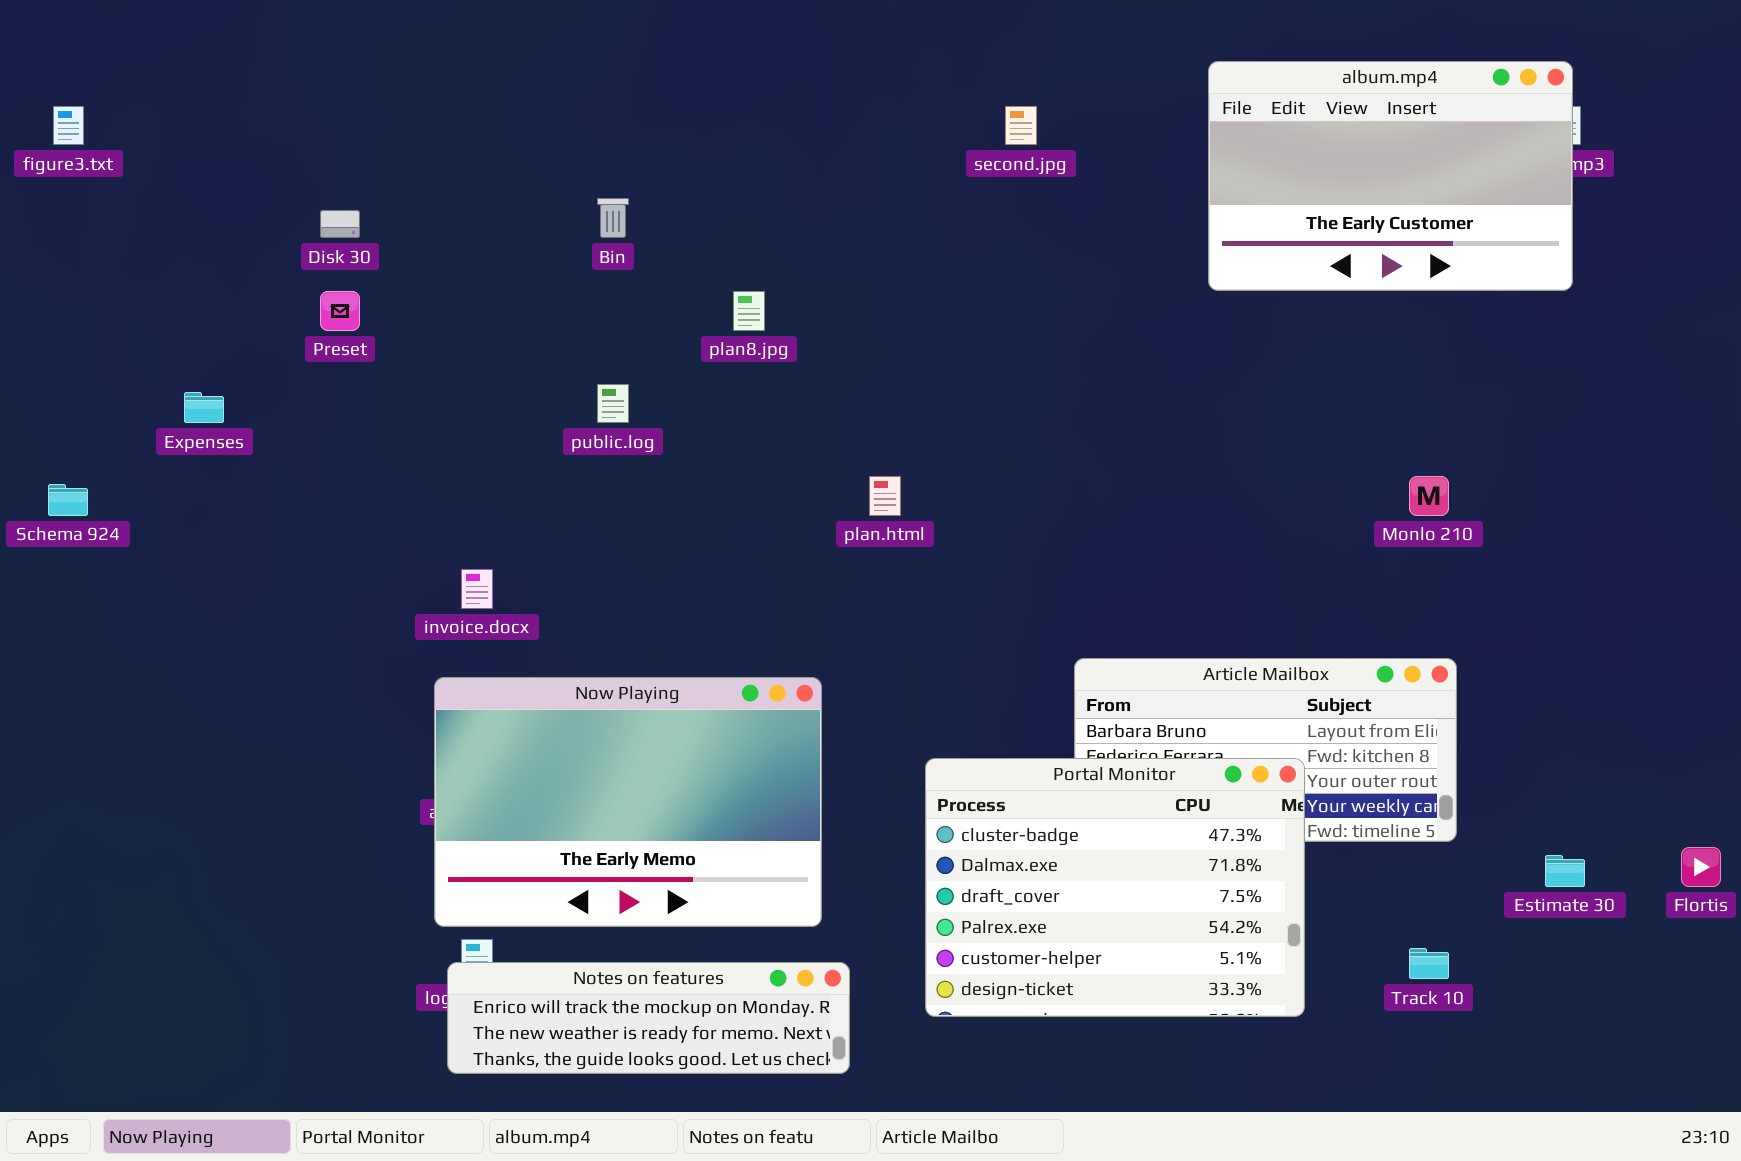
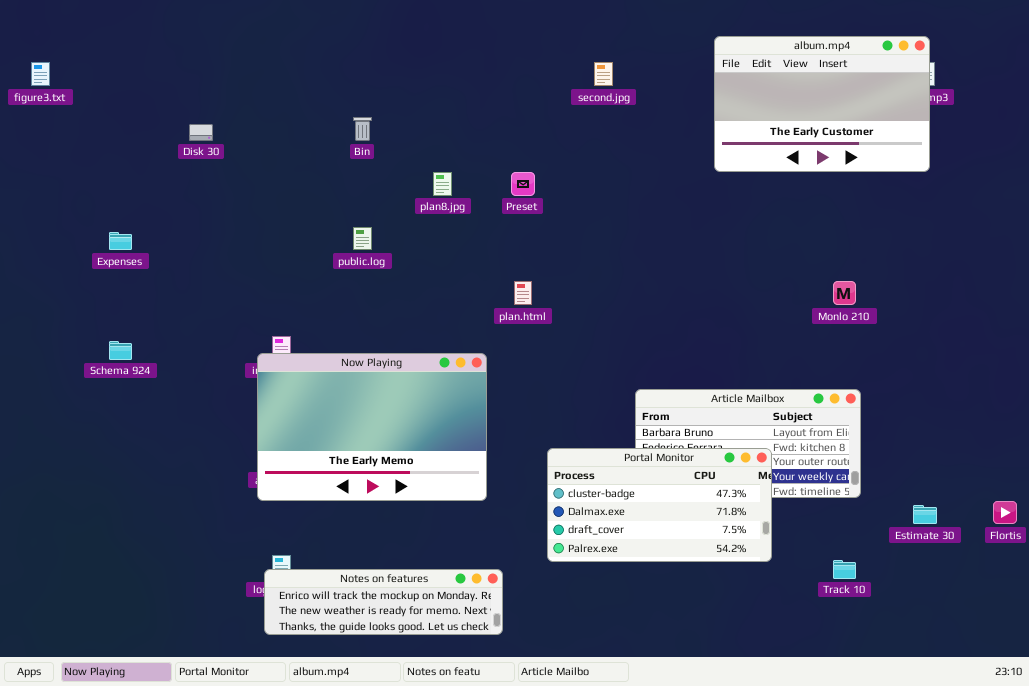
Preset: [320,291,360,331] -> [511,172,535,196], moved
Schema 924: [48,484,88,516] -> [109,341,132,360], moved
Now Playing: [434,677,822,927] -> [257,353,487,501], moved
Portal Monitor: [925,758,1305,1017] -> [547,448,772,562], resized

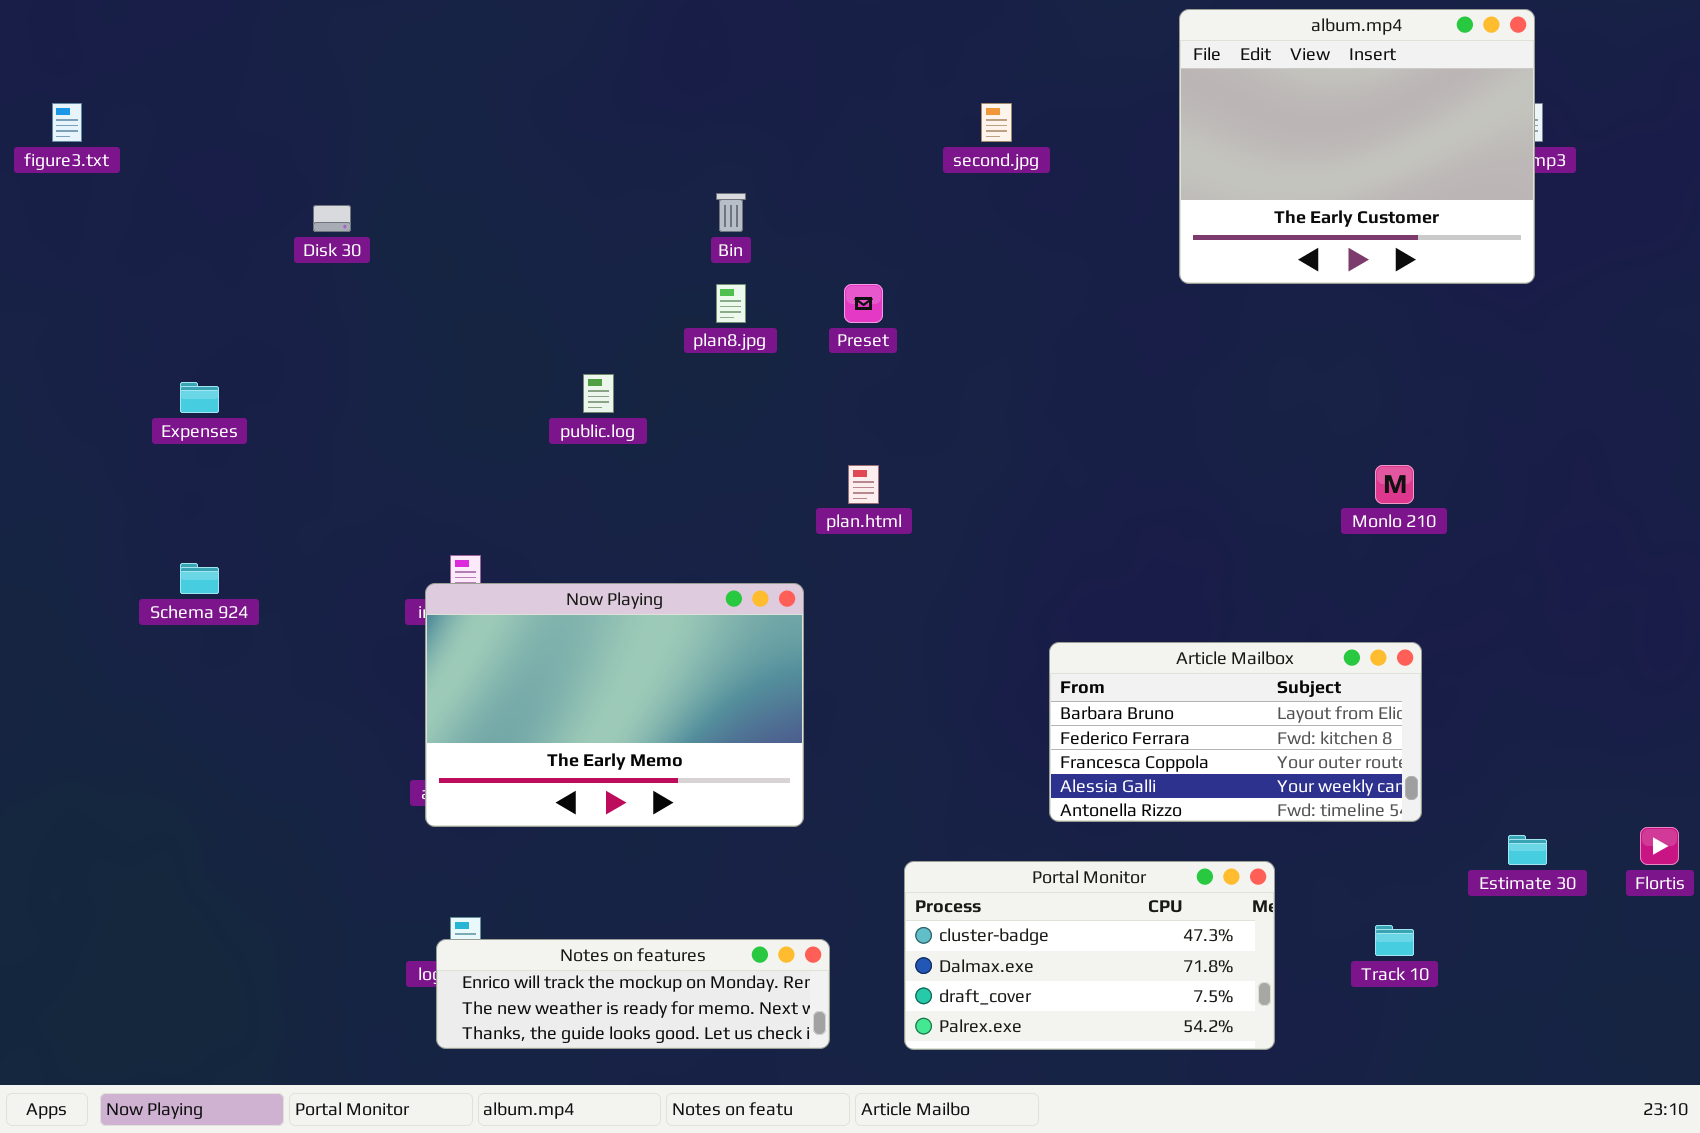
album.mp4: [714,36,930,172] -> [1179,9,1535,284], resized
Bin: [353,117,372,141] -> [716,193,746,232], moved
Portal Monitor: [547,448,772,562] -> [904,861,1275,1050], moved

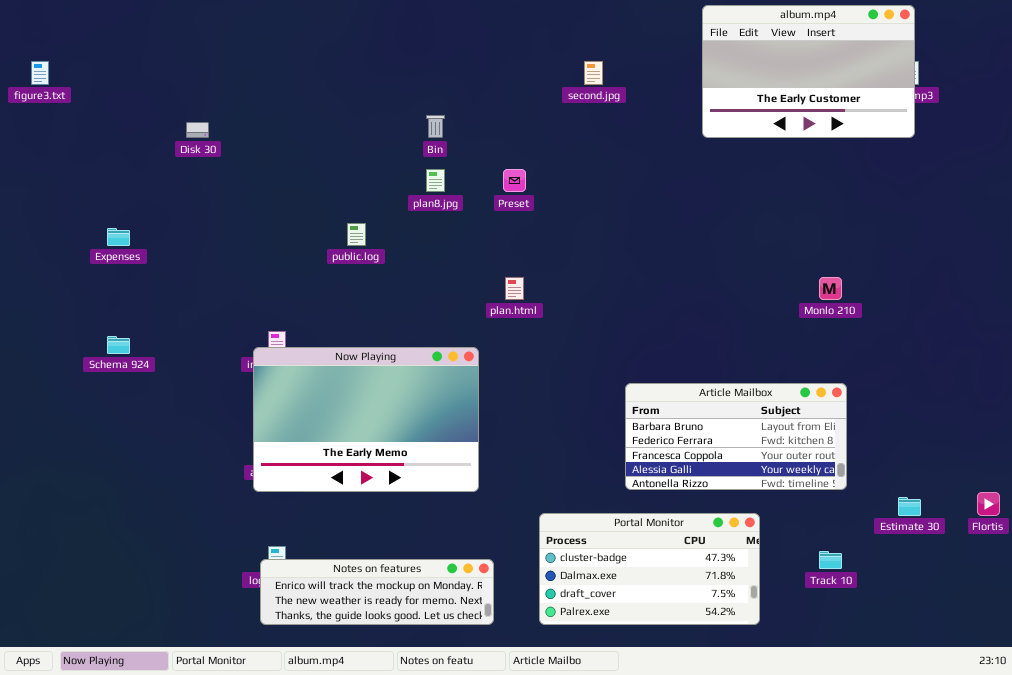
album.mp4: [1179,9,1535,284] -> [702,5,915,138], resized

